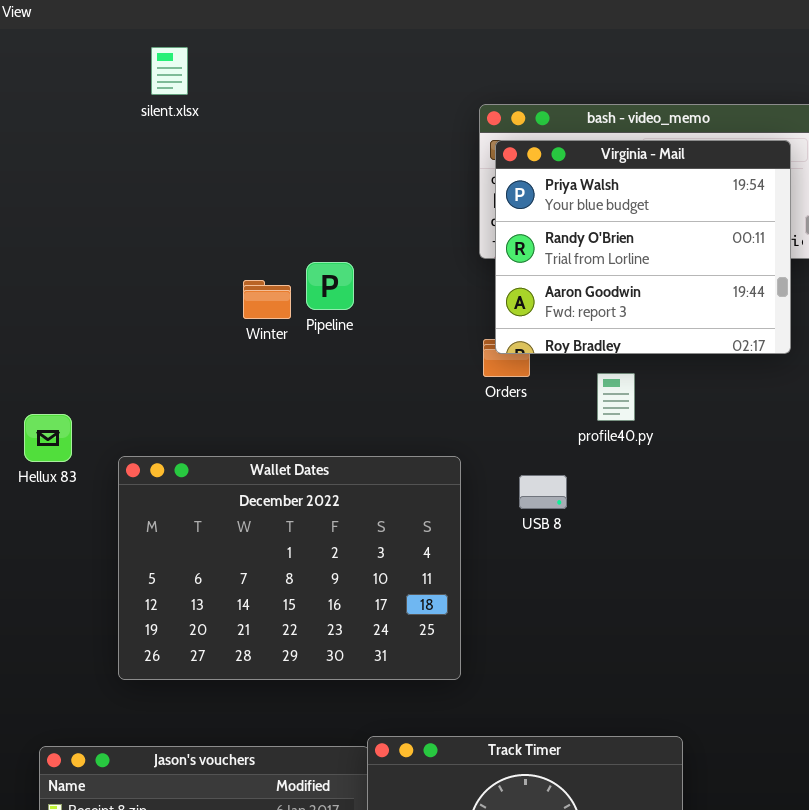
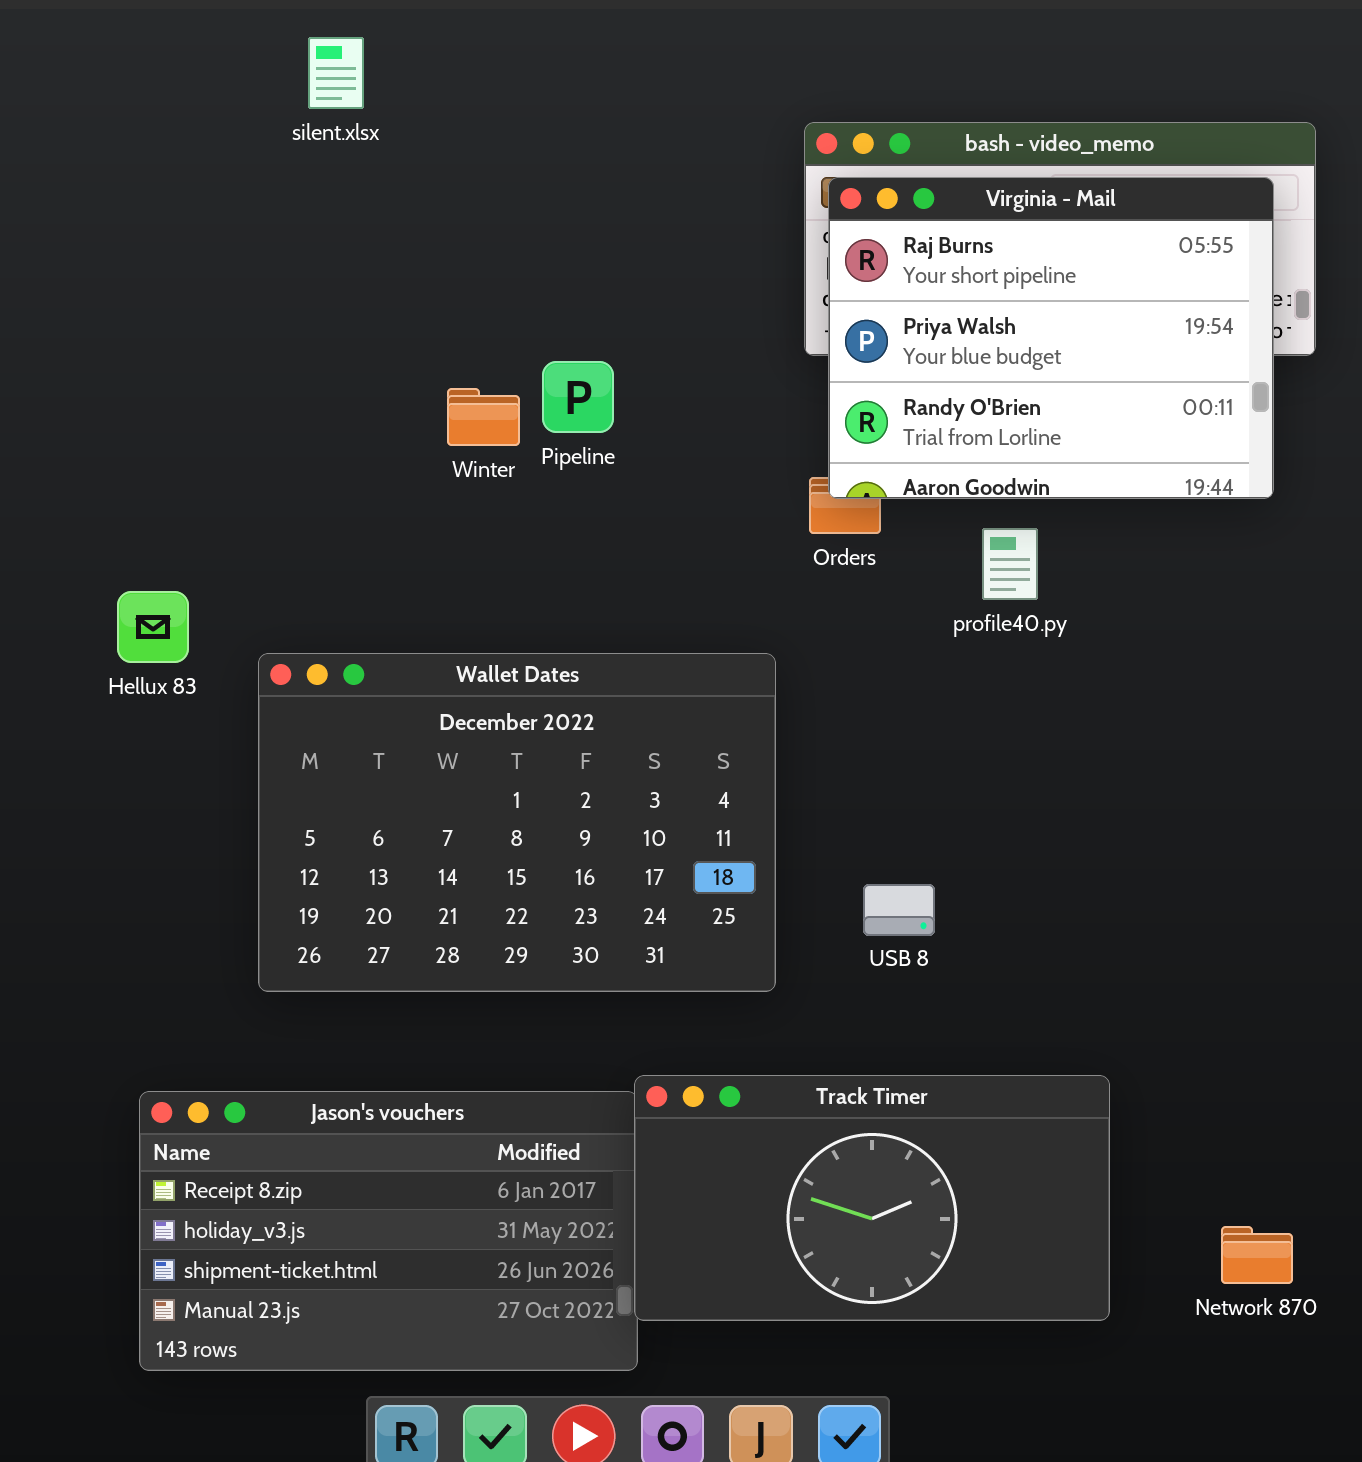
Virginia - Mail: [495,140,791,354] -> [828,177,1274,499], scrolled up 1 row
USB 8: [519,475,567,509] -> [863,884,935,936], moved

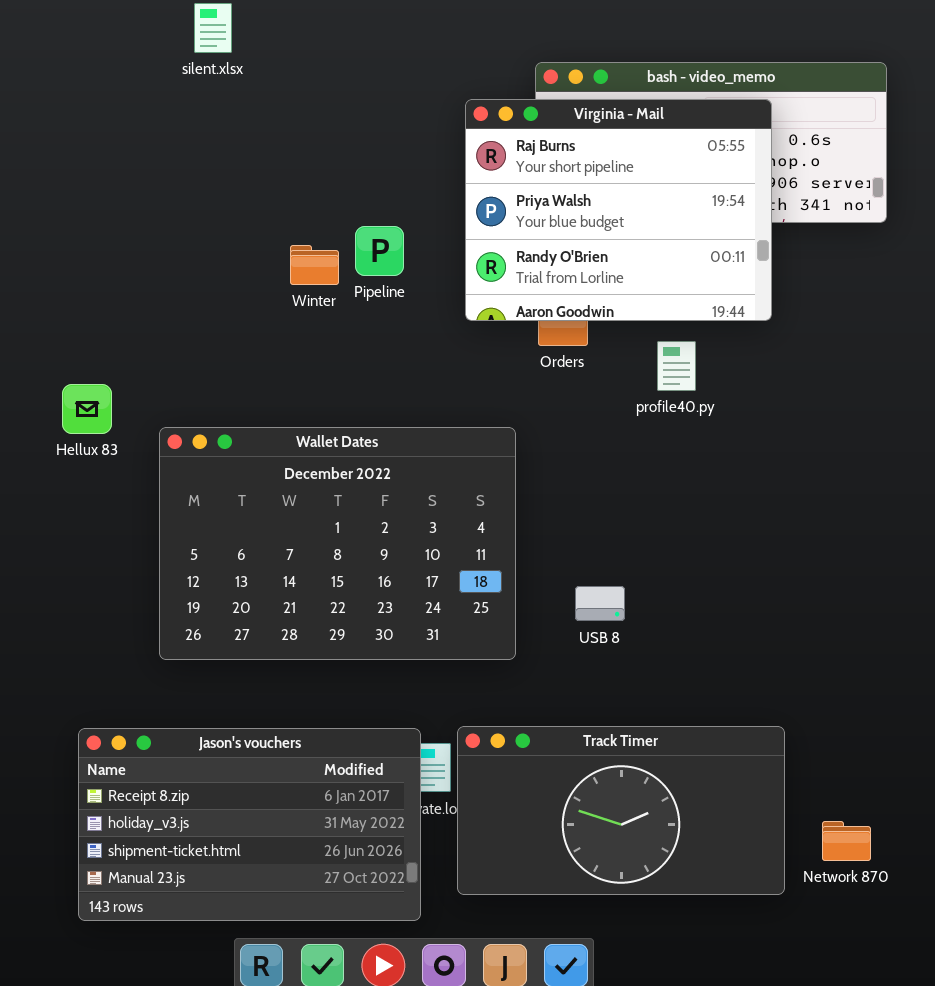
Virginia - Mail: [828,177,1274,499] -> [465,99,772,321], moved
Track Timer: [634,1075,1110,1321] -> [457,726,785,895], moved

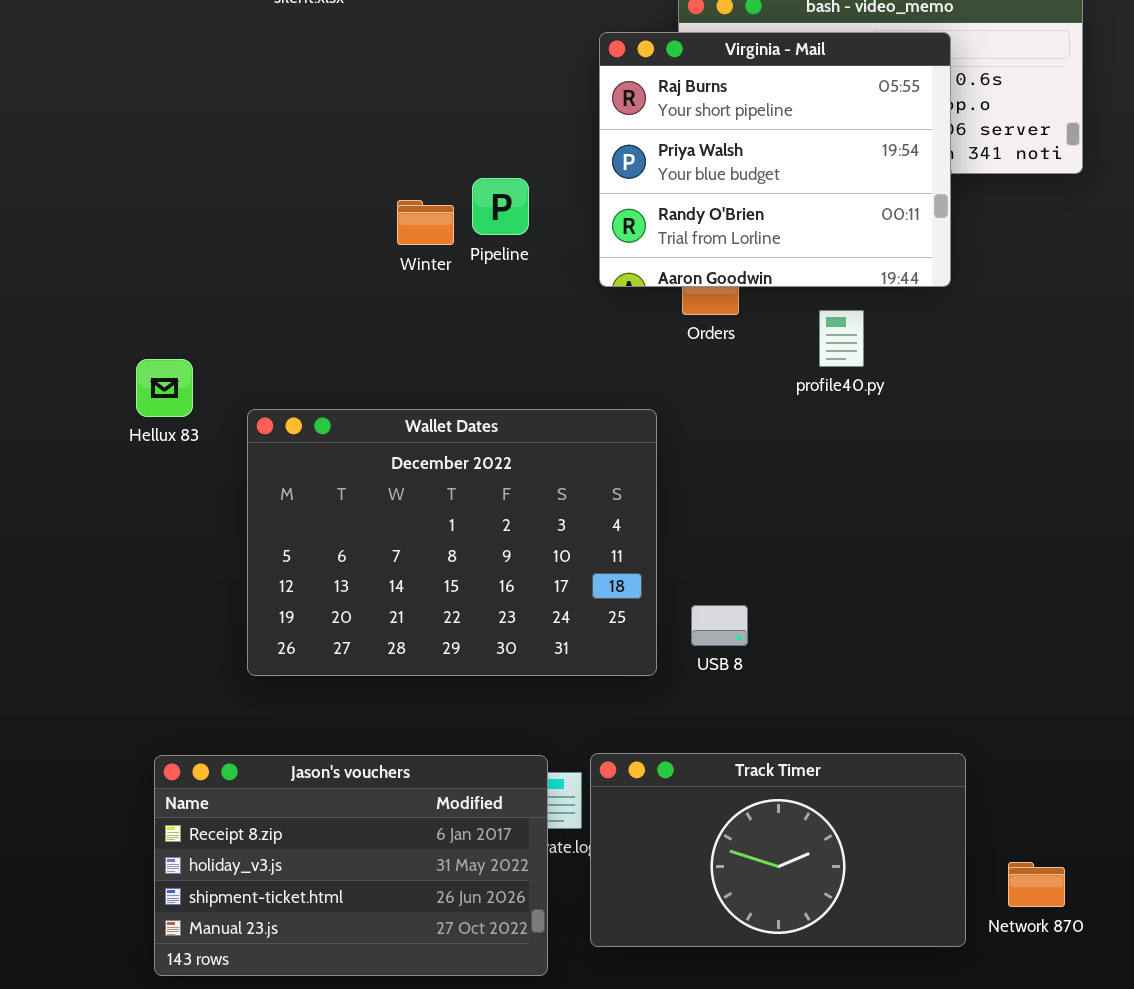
USB 8: [575,586,625,621] -> [691,605,748,646], moved

